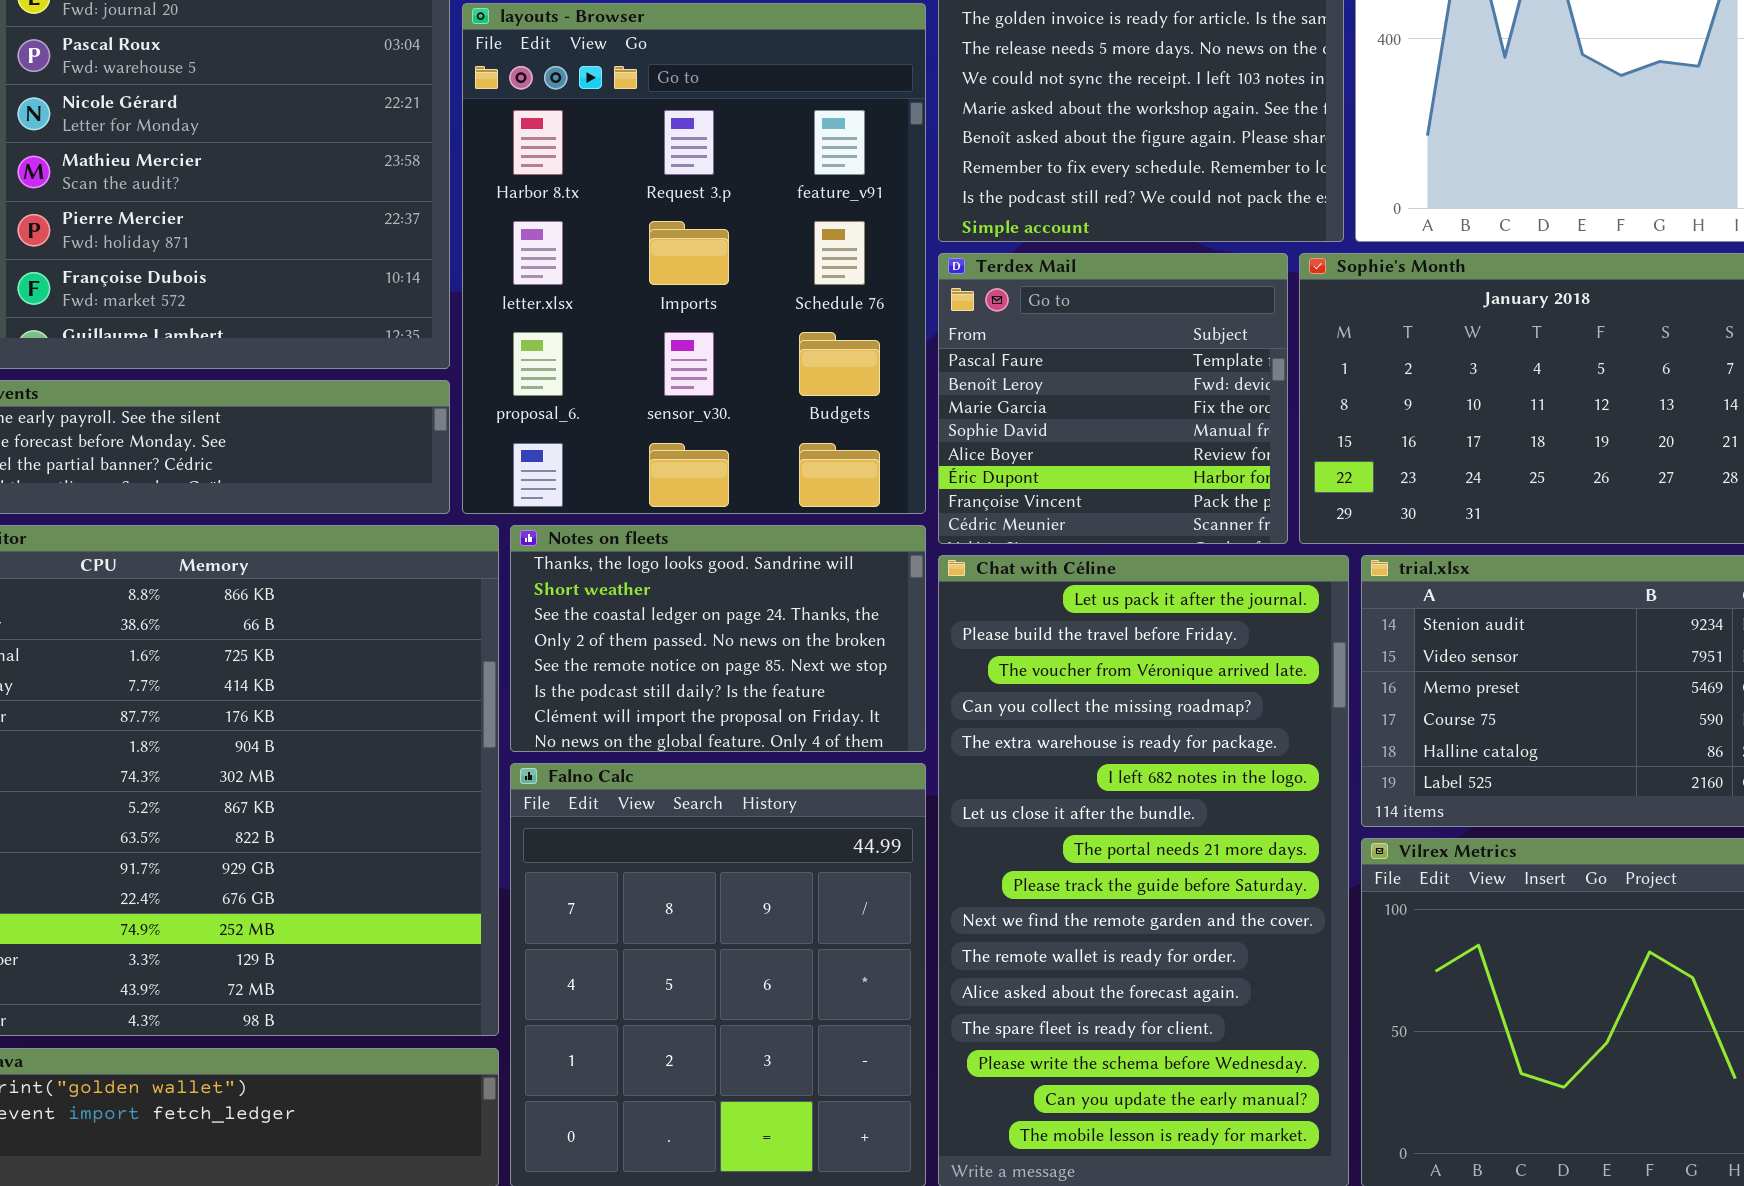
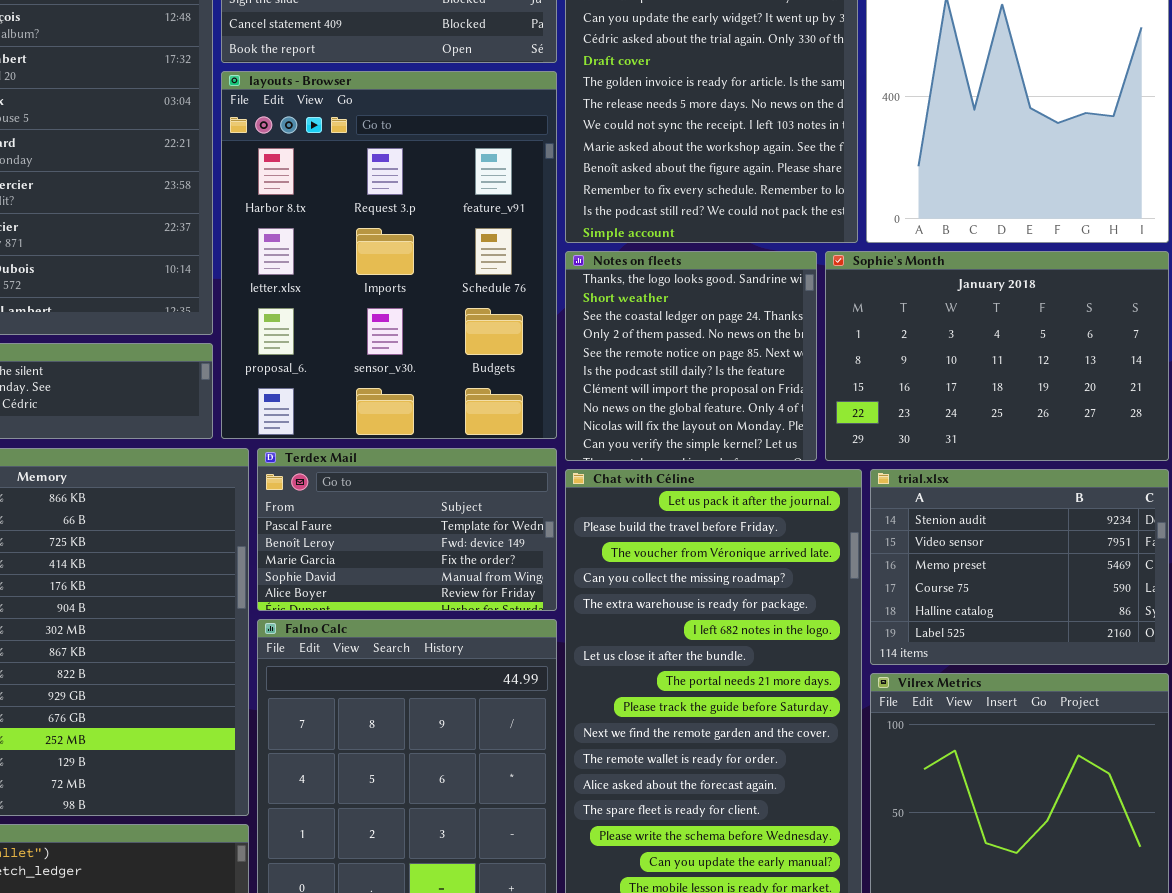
Terdex Mail: [938,253,1288,544] -> [257,448,557,611], moved, resized
Notes on fleets: [510,525,926,752] -> [565,251,817,461], moved, resized

